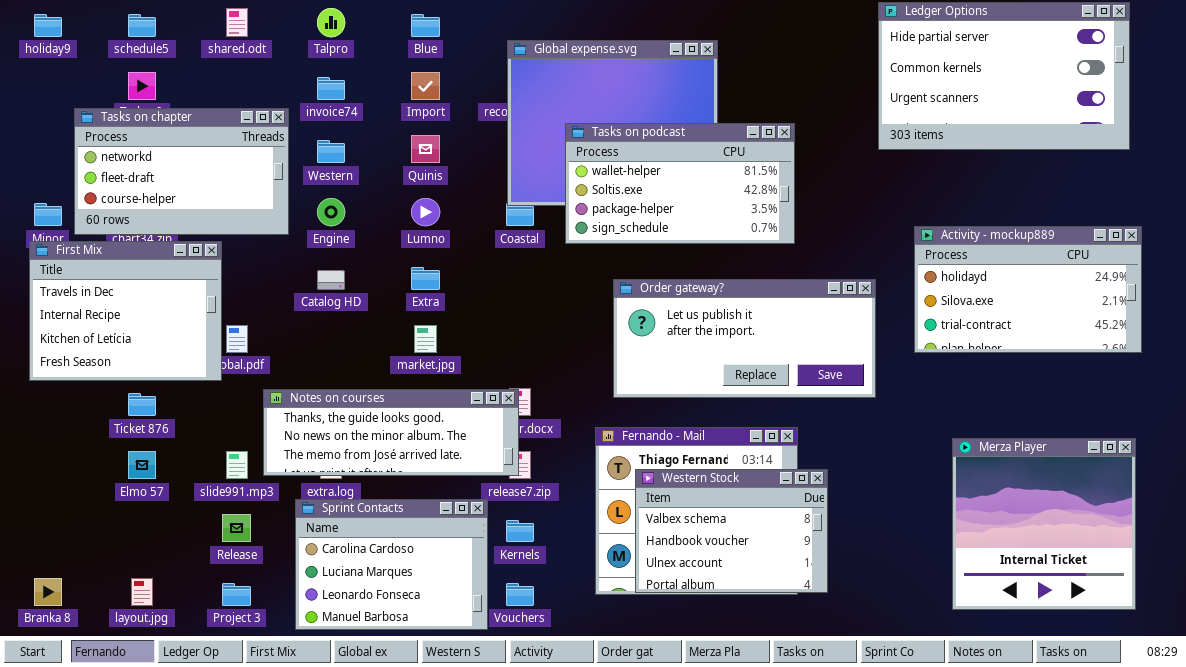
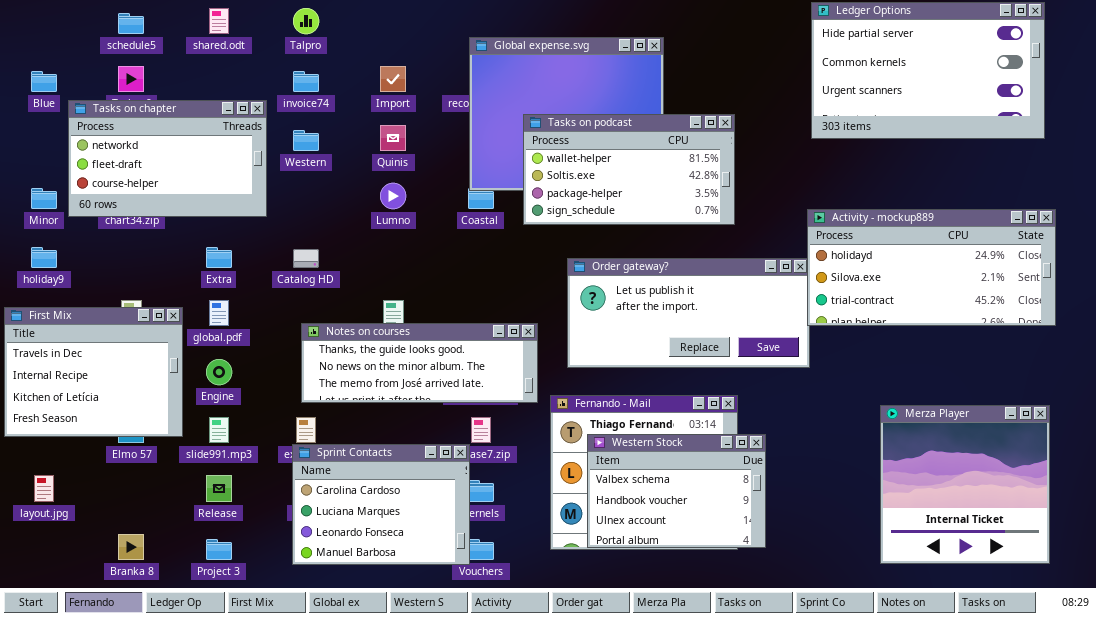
holiday9: [34,14,62,37] -> [31,247,57,268], moved
Blue: [411,14,440,37] -> [31,71,57,92], moved
Engine: [317,198,345,226] -> [206,359,232,385], moved
Activity - mockup889: [914,226,1142,353] -> [807,209,1056,326], resized
First Mix: [29,241,222,381] -> [4,307,183,437], moved
Extra: [411,267,440,290] -> [206,247,232,268], moved
Notes on courses: [263,389,519,476] -> [301,323,538,403], moved
Sprint Contacts: [295,499,488,630] -> [292,444,470,565], moved
Branka 8: [34,578,62,606] -> [118,534,144,560], moved
layout.jpg: [131,578,153,606] -> [34,475,54,502], moved

